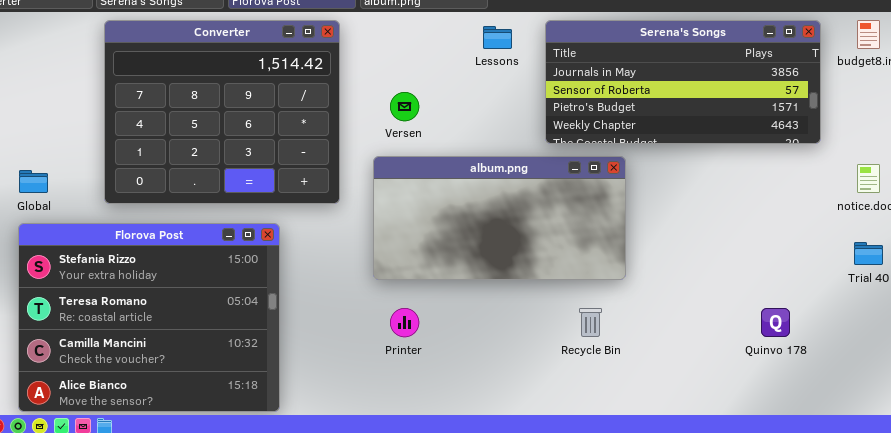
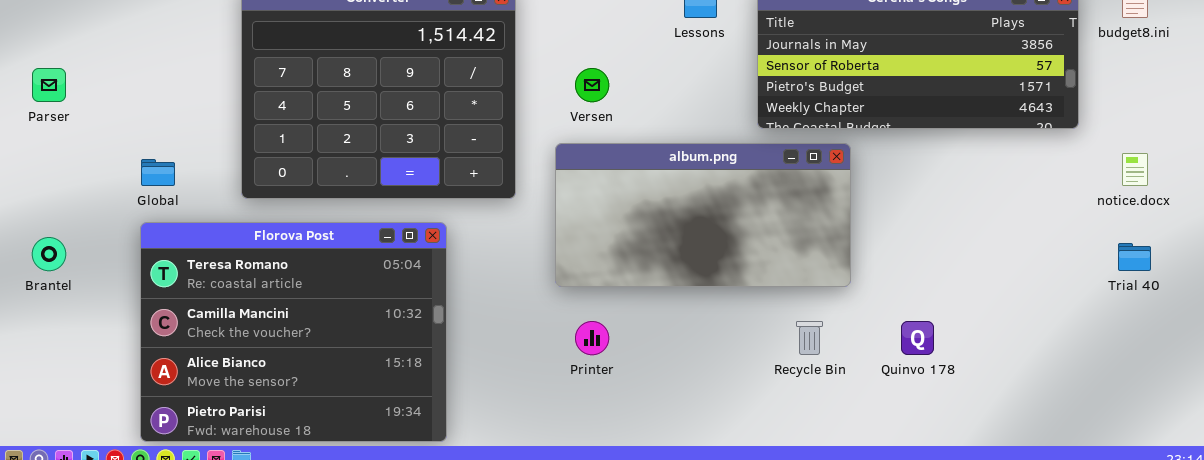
Florova Post: [18,223,280,412] -> [140,222,447,442], scrolled down 1 row
Quinvo 178: [761,308,790,337] -> [901,321,934,355], moved

